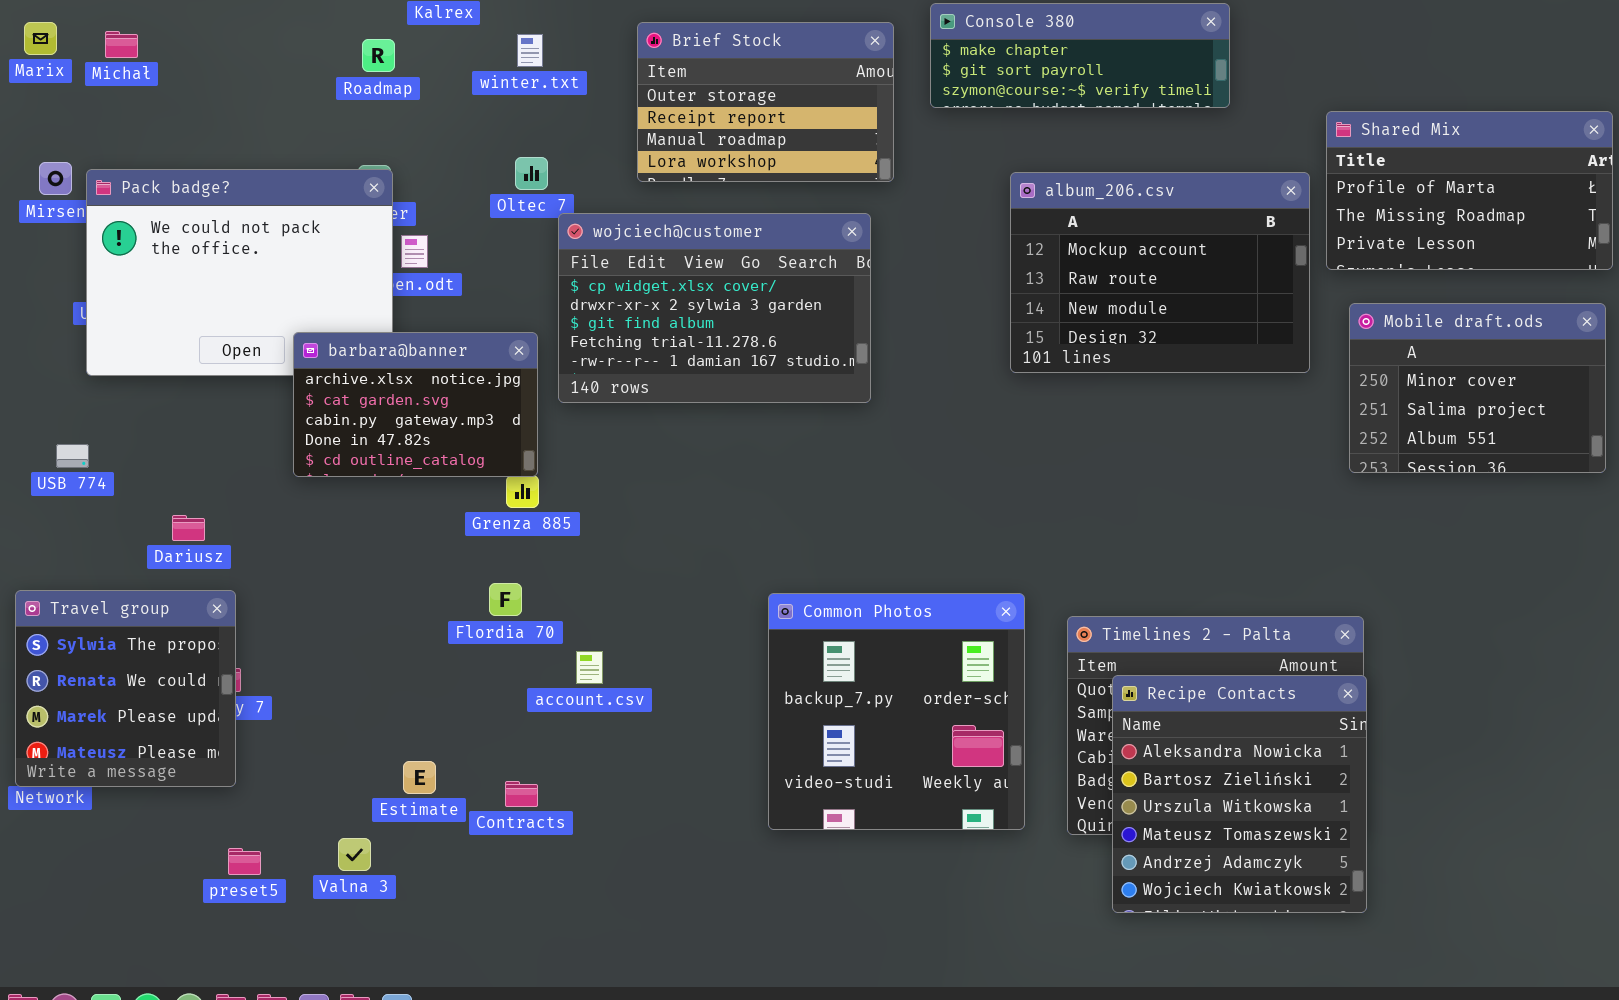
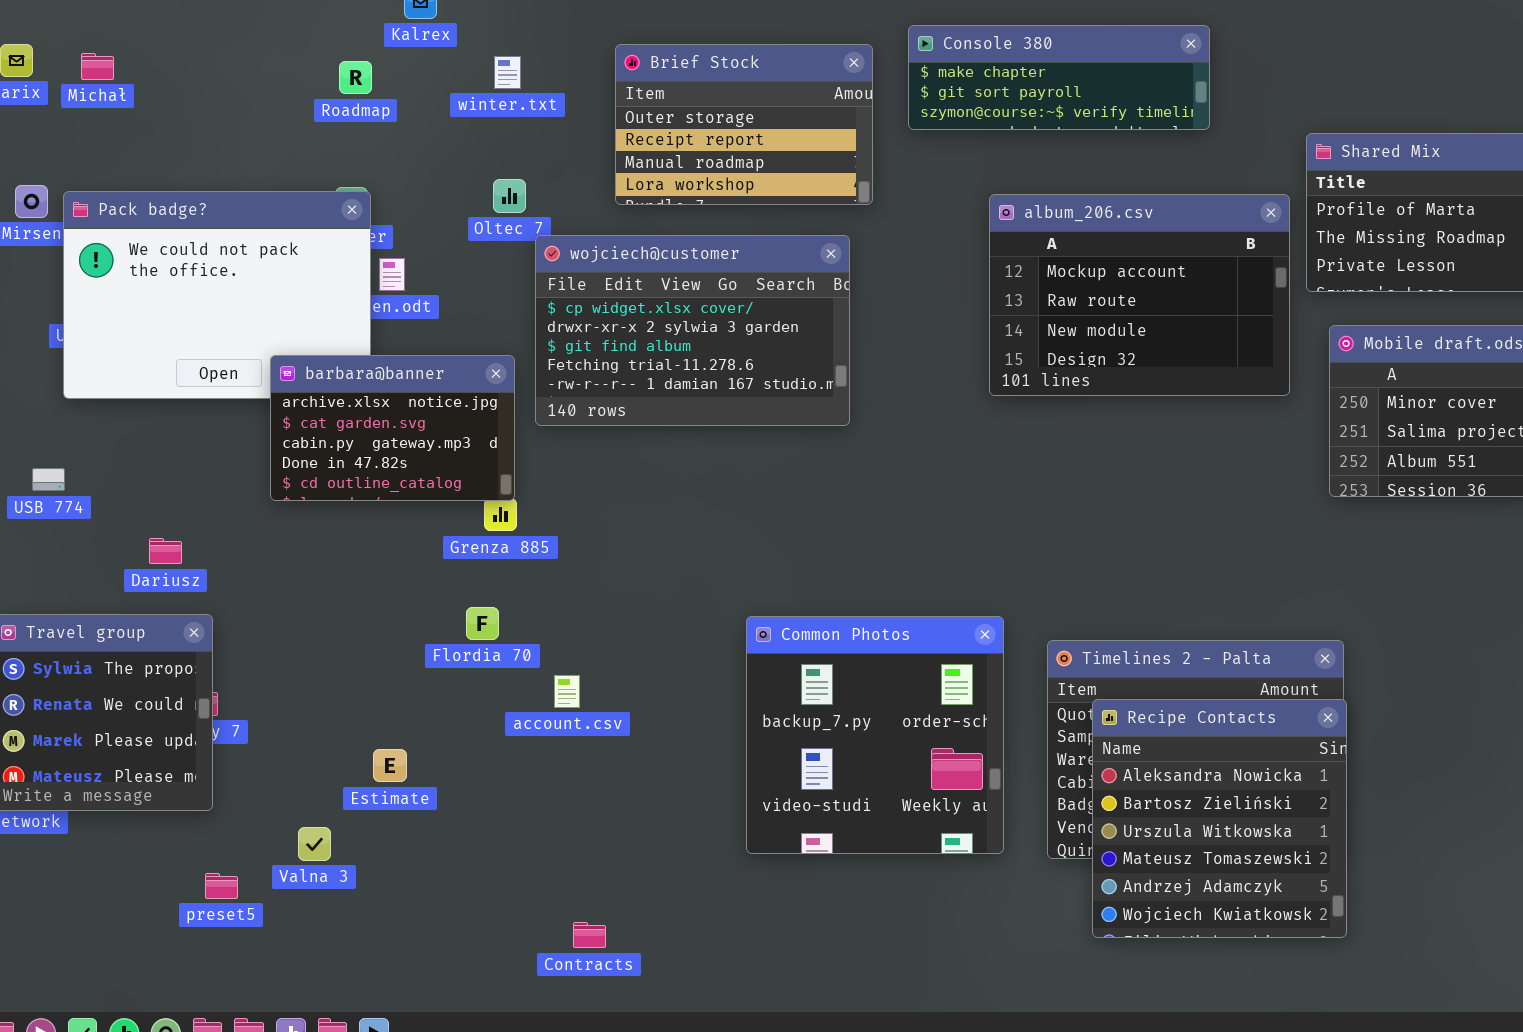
Estimate: [403,761,436,794] -> [373,749,407,782], moved
Contracts: [505,781,538,807] -> [573,922,606,948], moved
Valna 3: [338,838,371,871] -> [298,827,331,861], moved

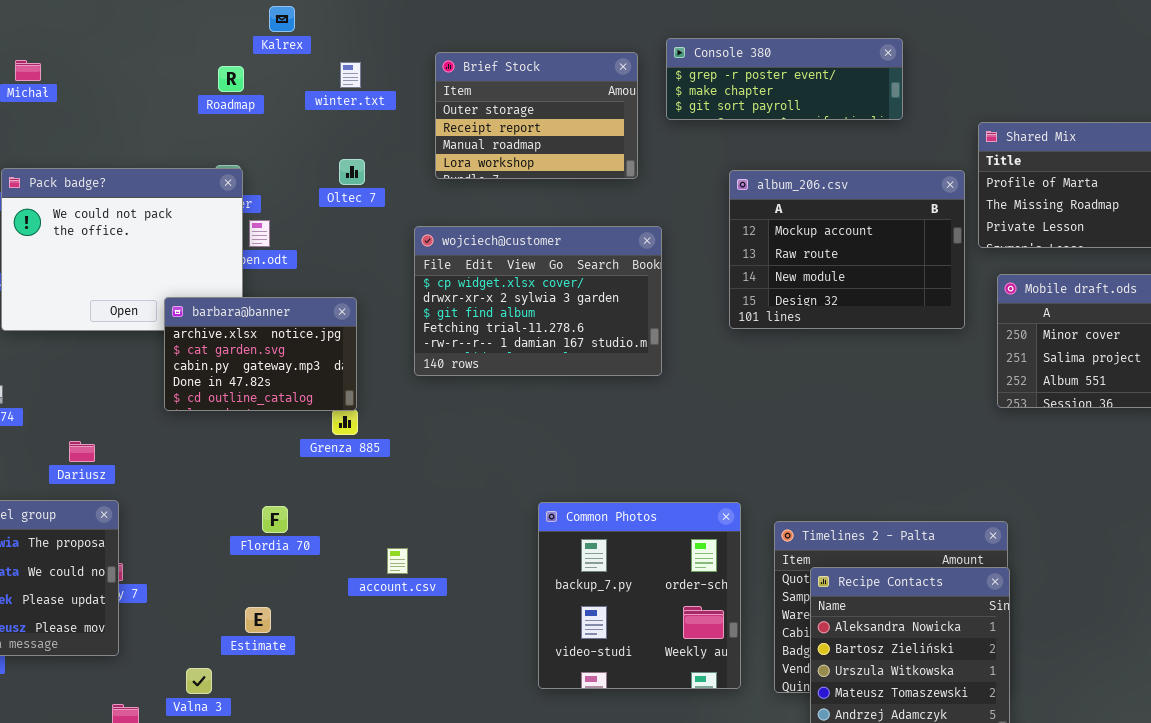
Console 380: [908,25,1210,130] -> [666,38,903,120], scrolled up 1 row
wojciech@customer: [535,235,850,426] -> [414,226,662,376], moved
Flordia 70: [466,607,499,640] -> [262,506,288,533], moved

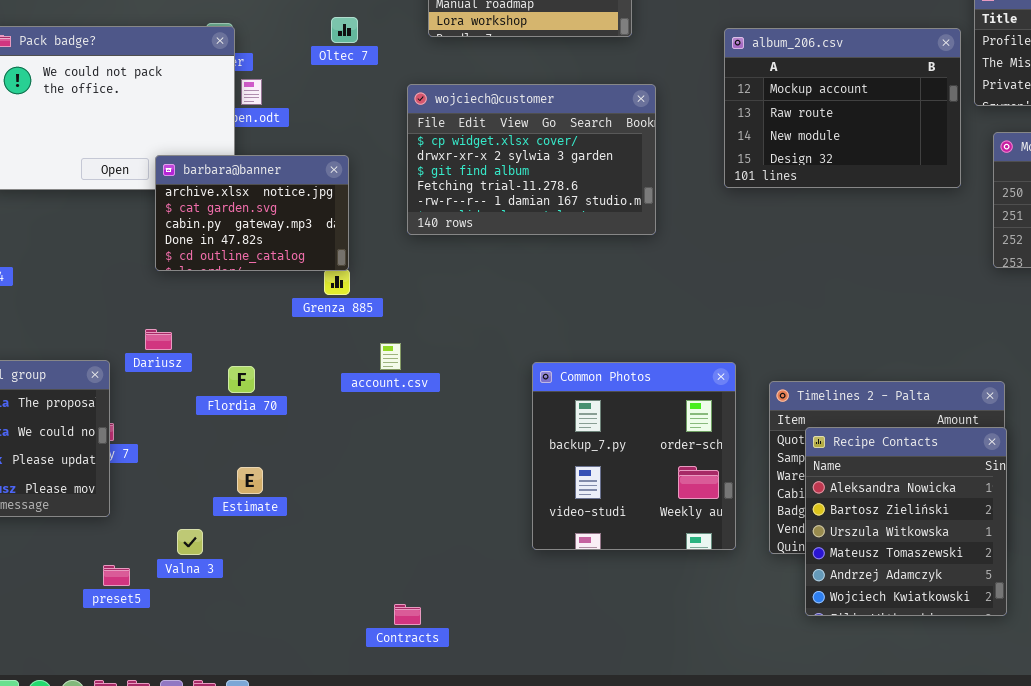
Dariusz: [69,441,95,462] -> [145,329,172,350], moved
Flordia 70: [262,506,288,533] -> [228,366,255,393], moved
account.csv: [387,548,408,574] -> [380,343,401,370], moved

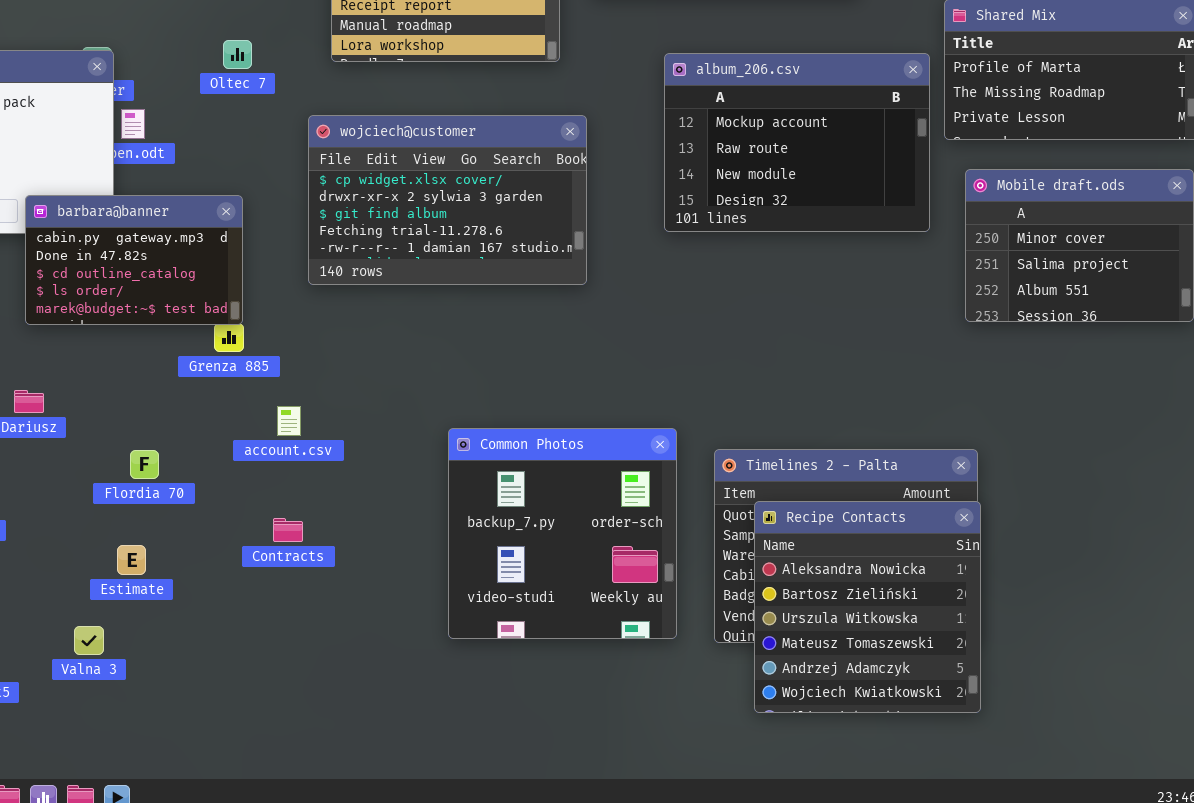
barbara@banner: [155,155,349,271] -> [25,195,243,325], scrolled down 2 rows
Flordia 70: [228,366,255,393] -> [130,450,159,479], moved
Valna 3: [177,529,203,555] -> [74,626,104,655], moved
Contracts: [394,604,421,625] -> [273,518,303,542], moved

